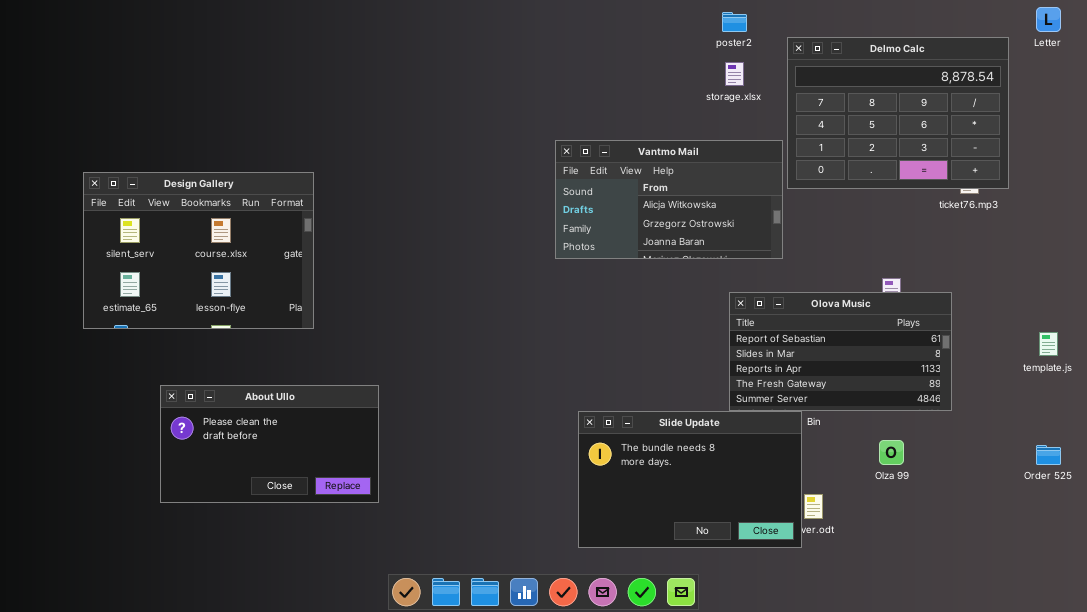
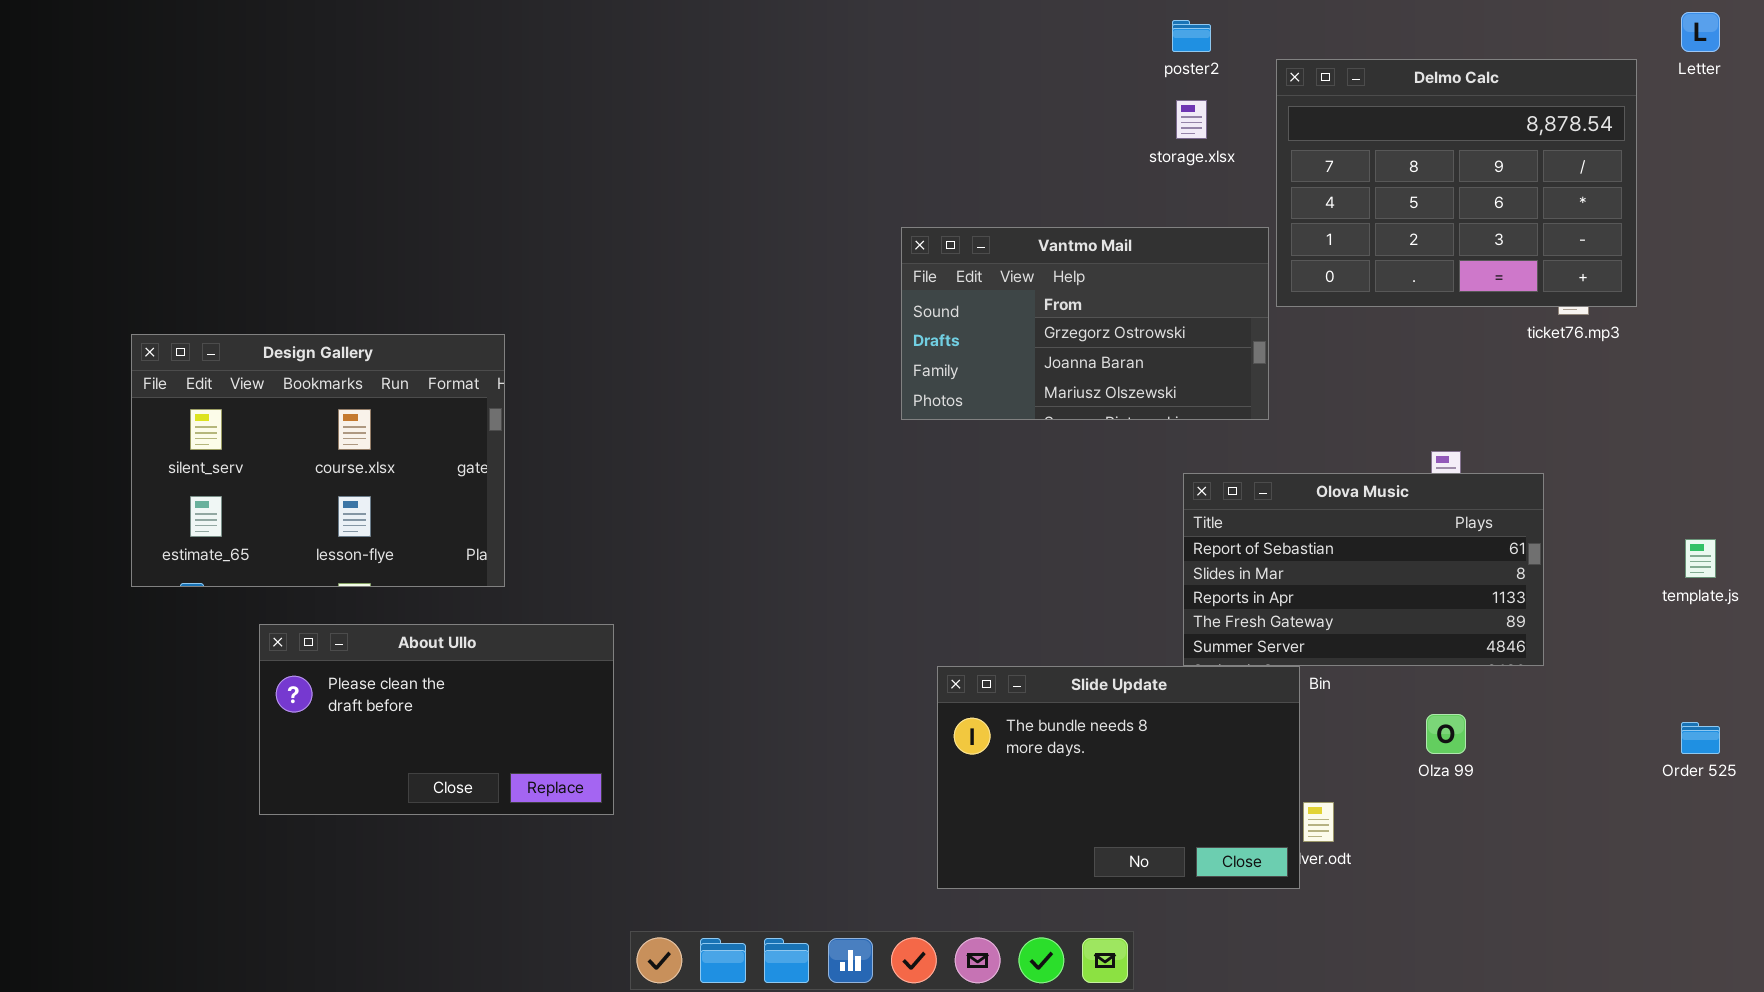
Vantmo Mail: [555,140,783,259] -> [901,227,1269,420], scrolled down 1 row
Design Gallery: [83,172,314,329] -> [131,334,505,587], moved

